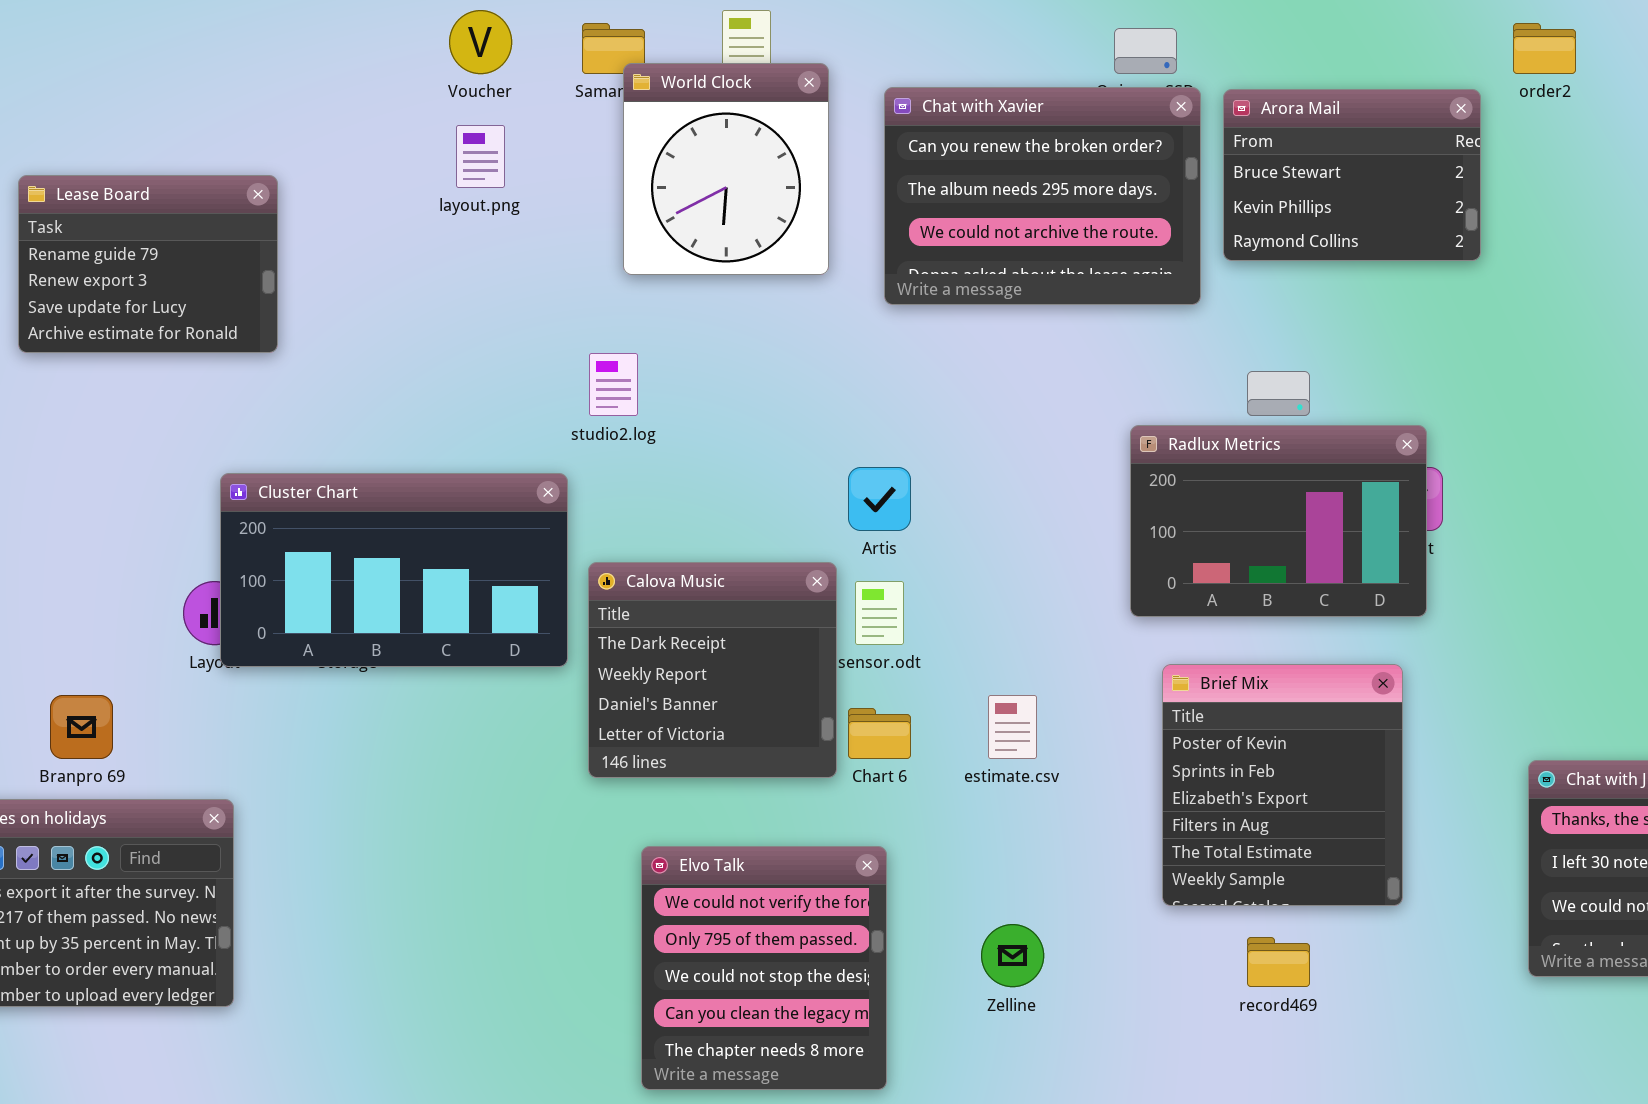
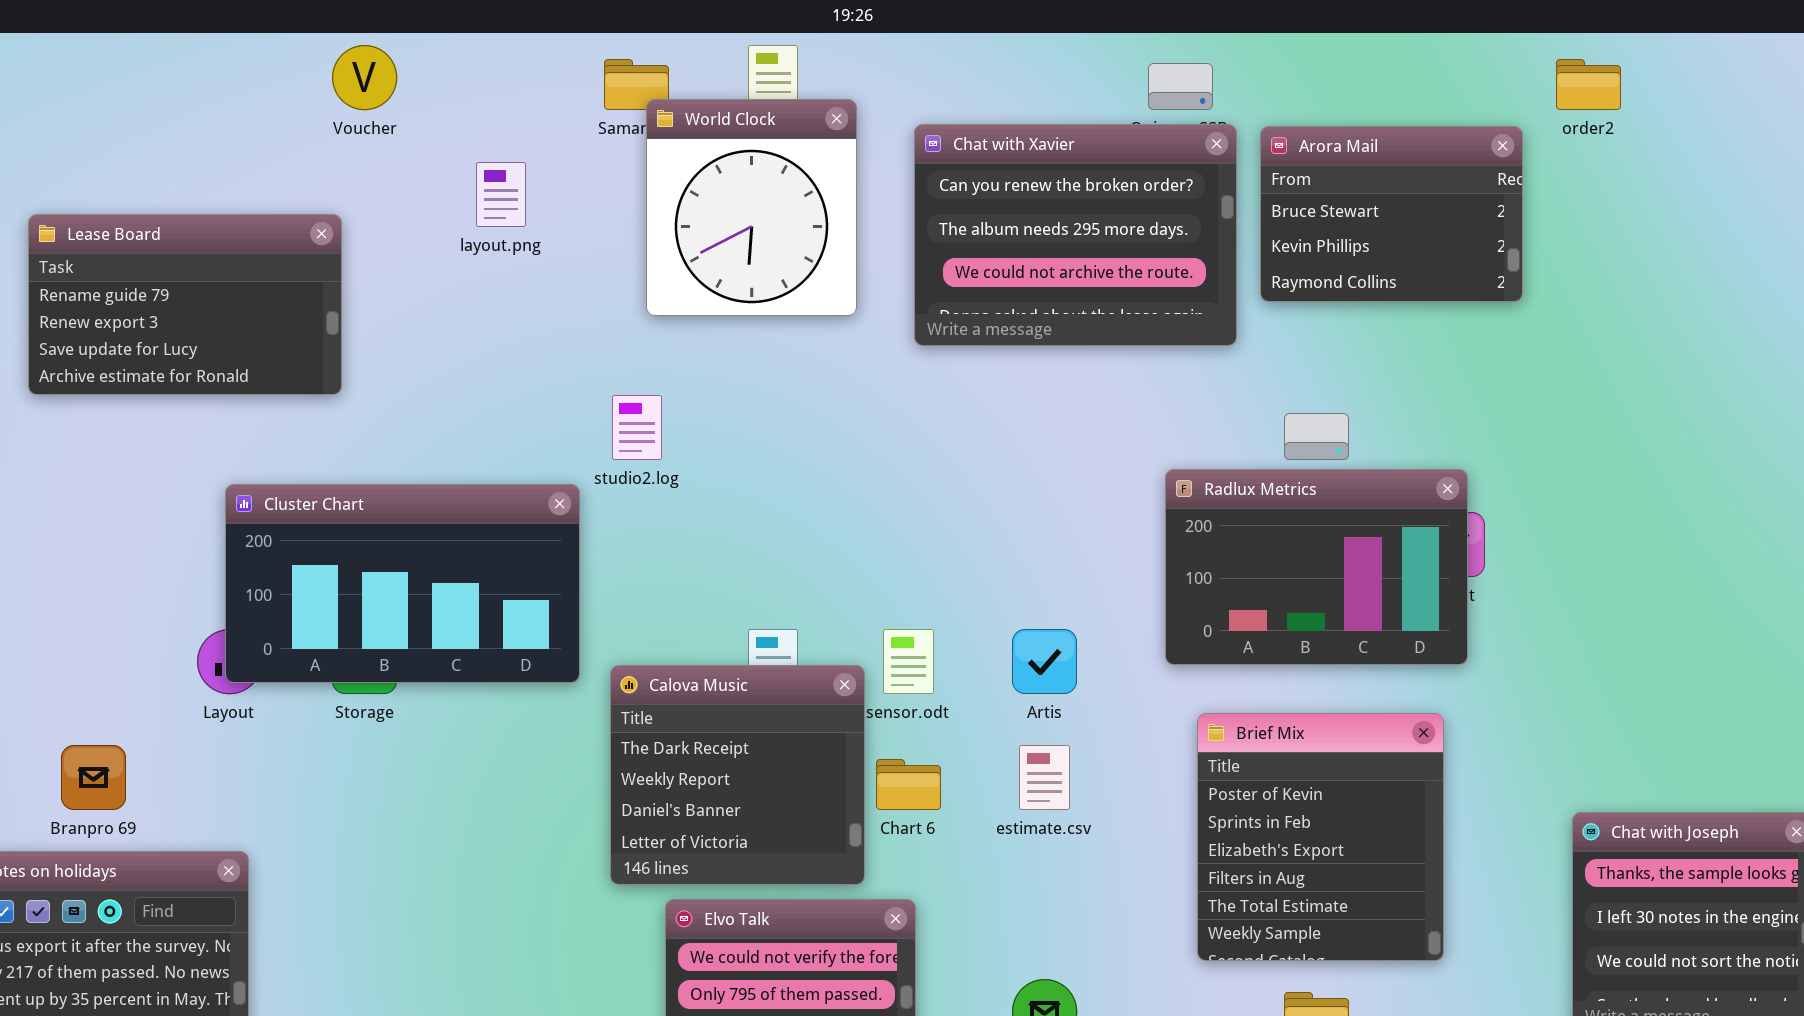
Voucher: [449,10,512,74] -> [332,45,397,110], moved
Lease Board: [18,175,278,353] -> [28,214,342,395], resized
Artis: [848,467,911,531] -> [1012,629,1077,694], moved
Cluster Chart: [220,473,568,667] -> [225,484,580,683], moved
Calova Music: [588,562,837,778] -> [610,665,865,885], moved

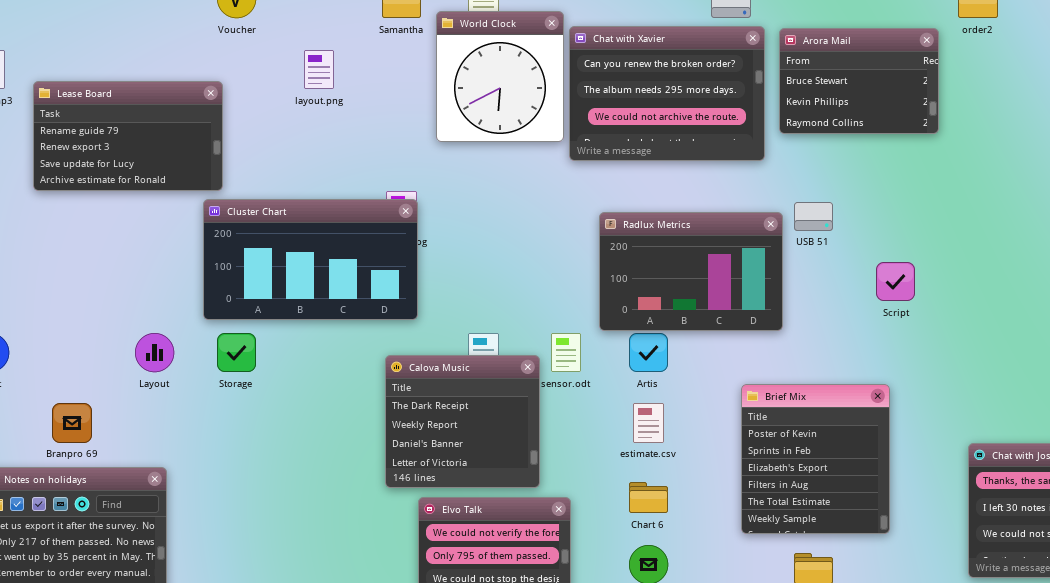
World Clock: [646,99,857,316] -> [436,11,564,142], moved
Radlux Metrics: [1165,469,1468,665] -> [599,212,783,331], moved
Cluster Chart: [225,484,580,683] -> [203,199,418,320], moved
Chart 6: [876,759,941,810] -> [629,482,668,513], moved

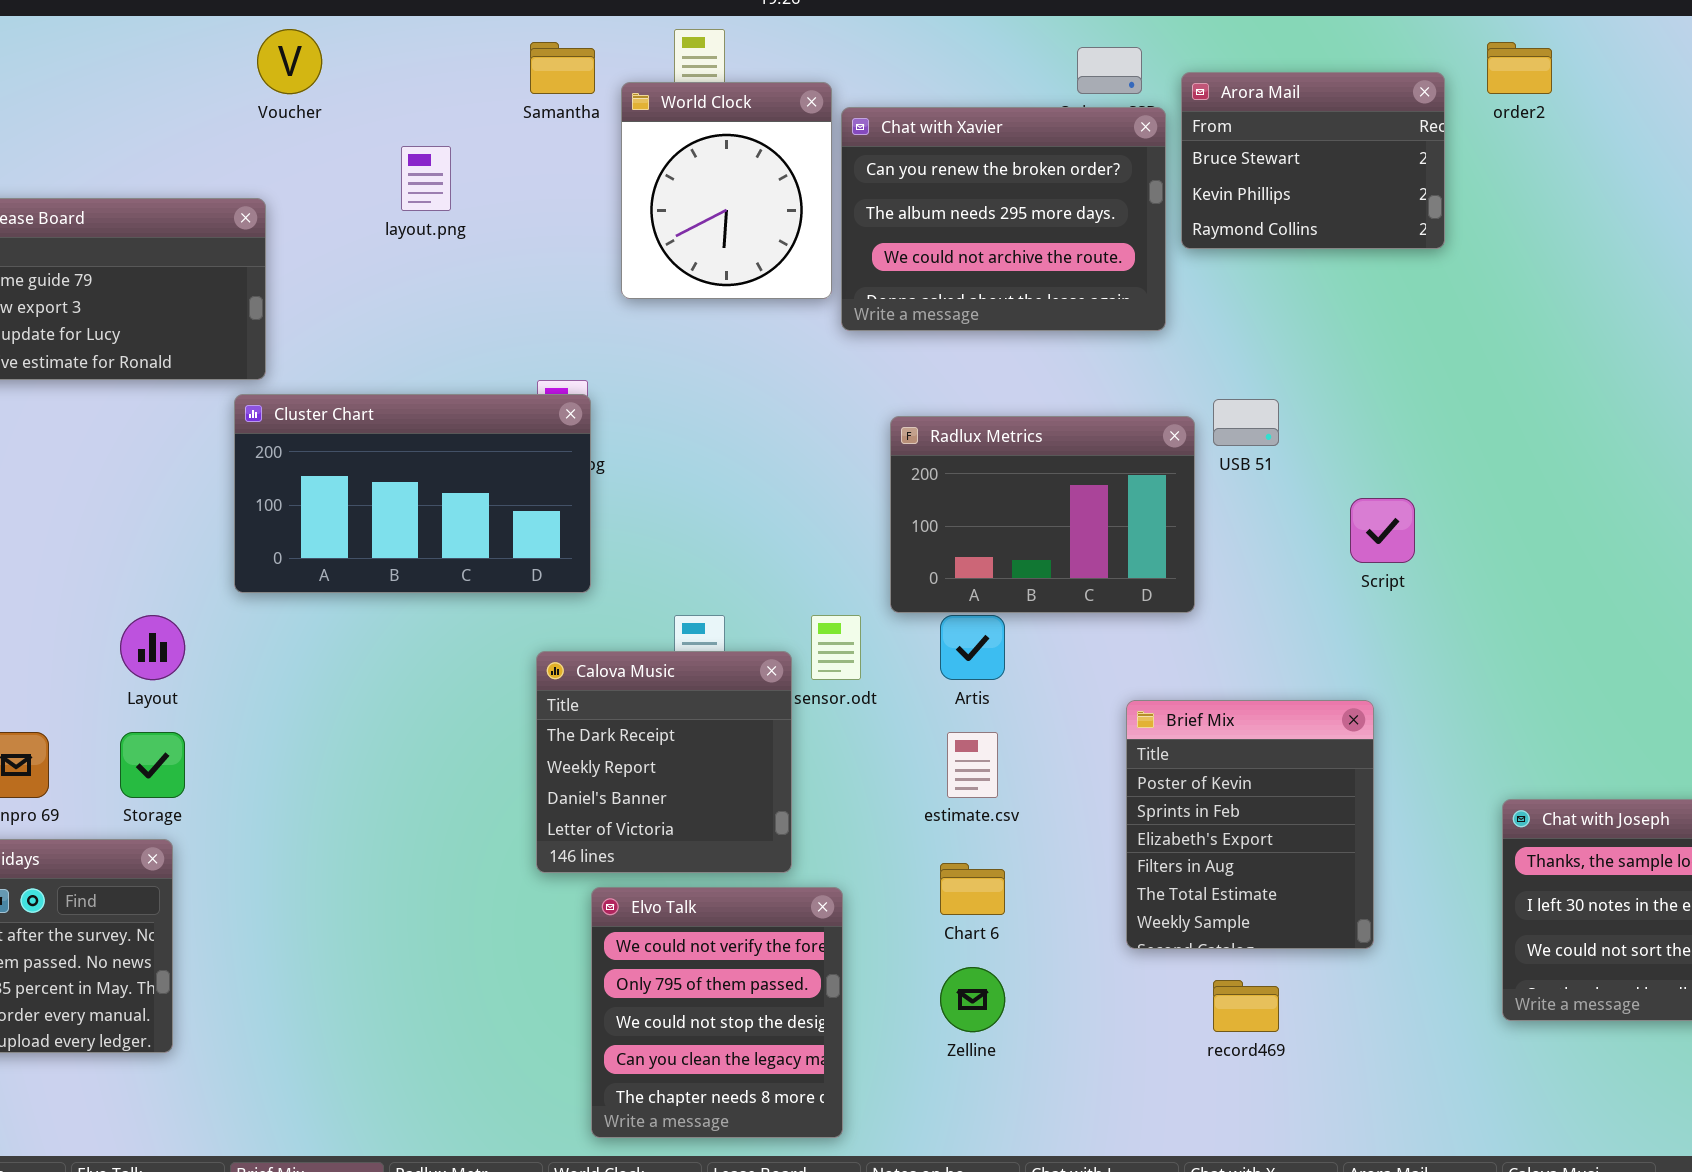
Arora Mail: [779,28,939,134] -> [1181,72,1445,249], moved
Storage: [217,333,256,372] -> [120,732,185,798], moved

